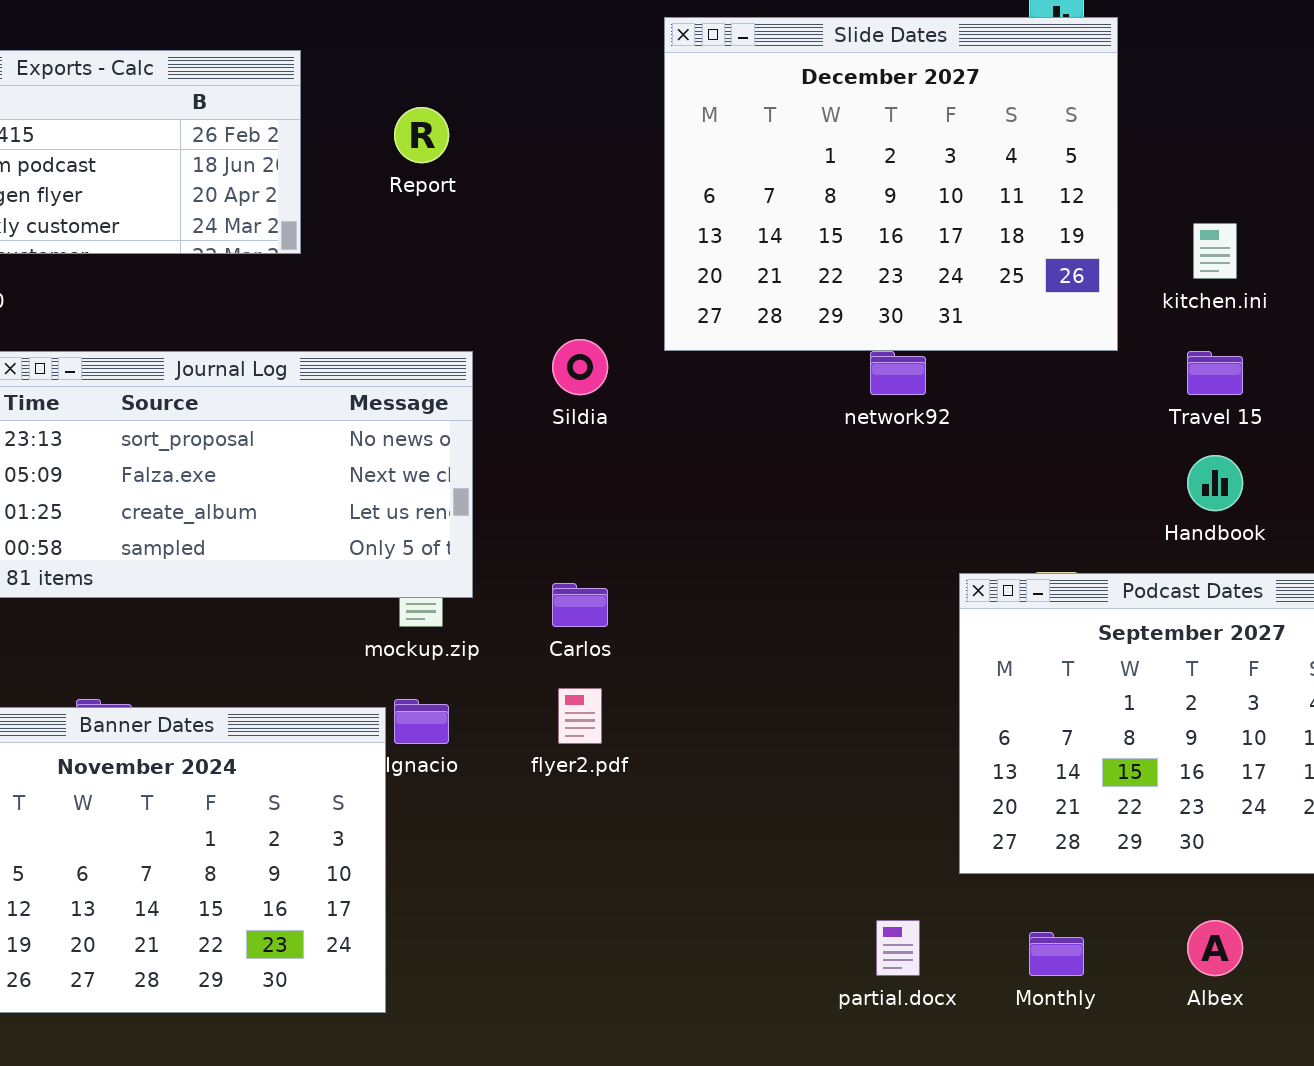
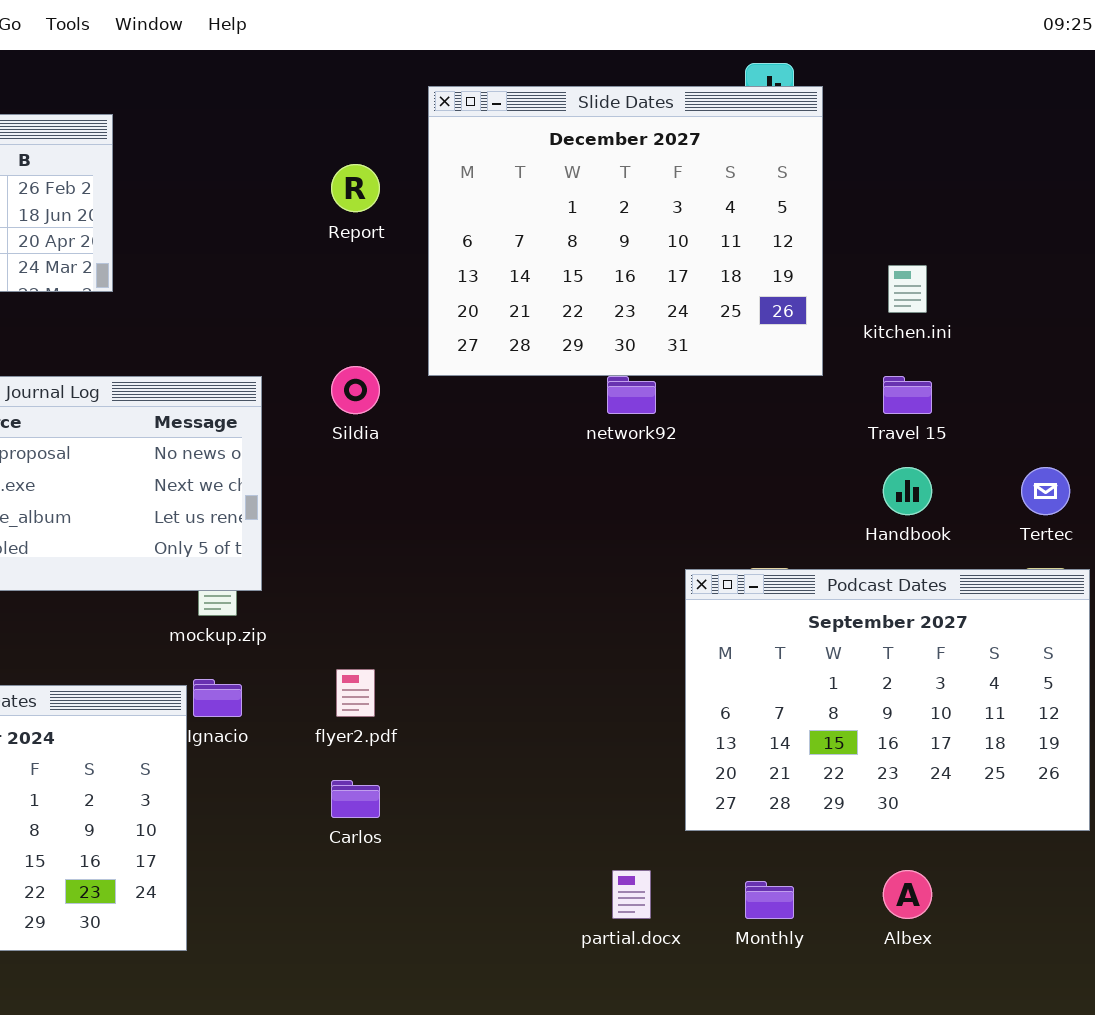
Report: [394,107,449,163] -> [331,164,380,212], moved
Carlos: [552,583,608,627] -> [331,780,380,818], moved

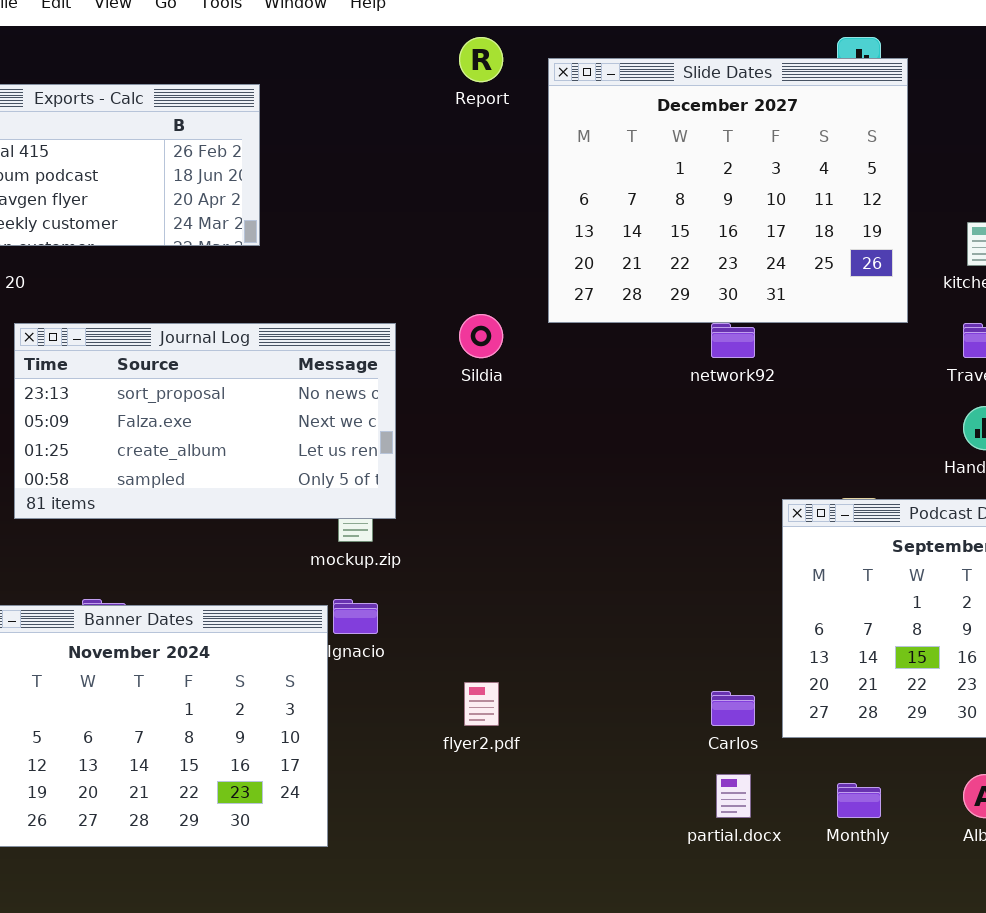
Report: [331,164,380,212] -> [459,37,503,82], moved
flyer2.pdf: [336,669,375,717] -> [464,682,499,726], moved
Carlos: [331,780,380,818] -> [711,691,755,726], moved

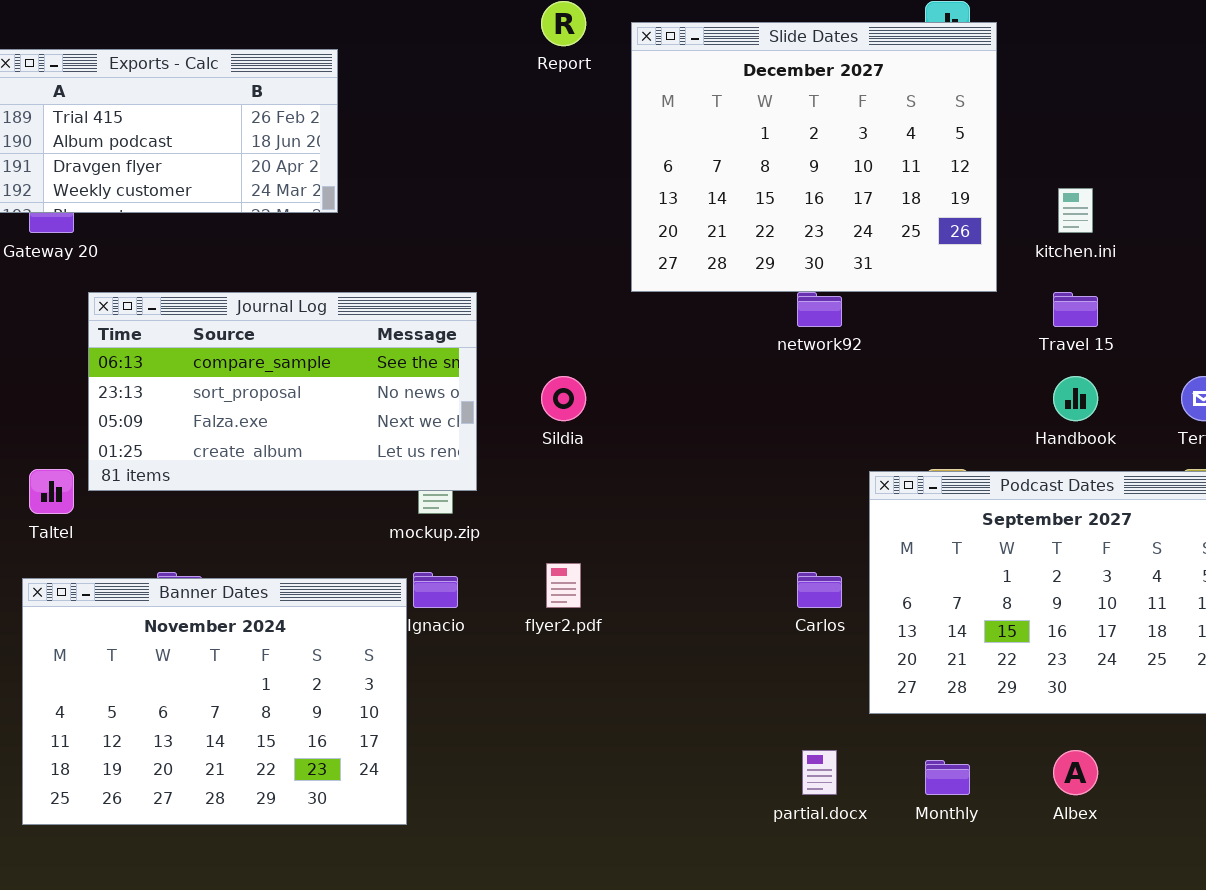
Sildia: [459,314,503,358] -> [541,376,586,421], moved
Journal Log: [14,323,396,519] -> [88,292,477,491], scrolled up 1 row
flyer2.pdf: [464,682,499,726] -> [546,563,581,608], moved
Carlos: [711,691,755,726] -> [797,572,842,608], moved

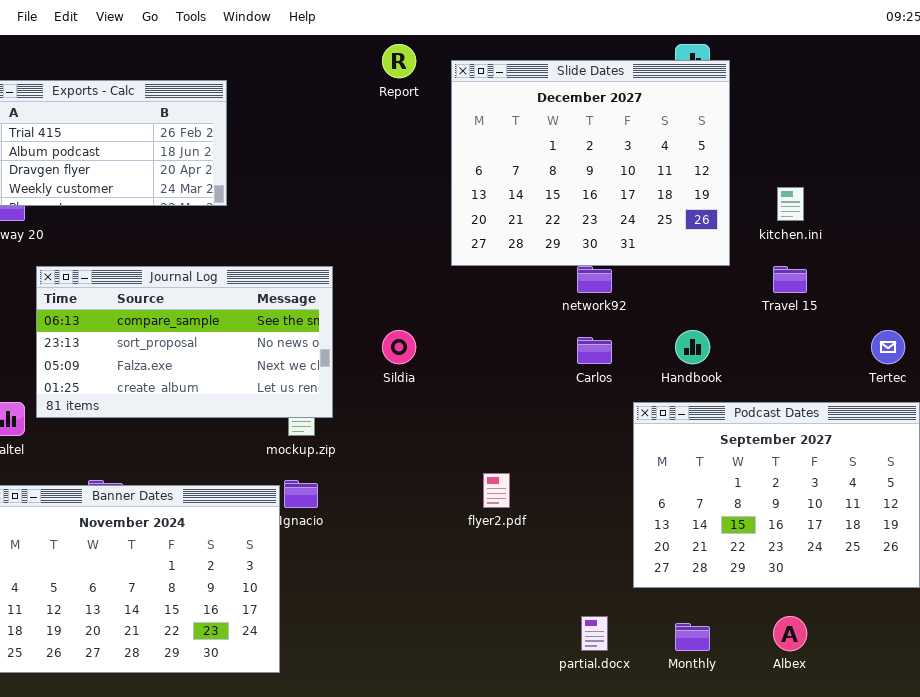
Handbook: [1053,376,1098,421] -> [675,330,710,364], moved
flyer2.pdf: [546,563,581,608] -> [483,473,510,508], moved
Carlos: [797,572,842,608] -> [577,337,612,364], moved

